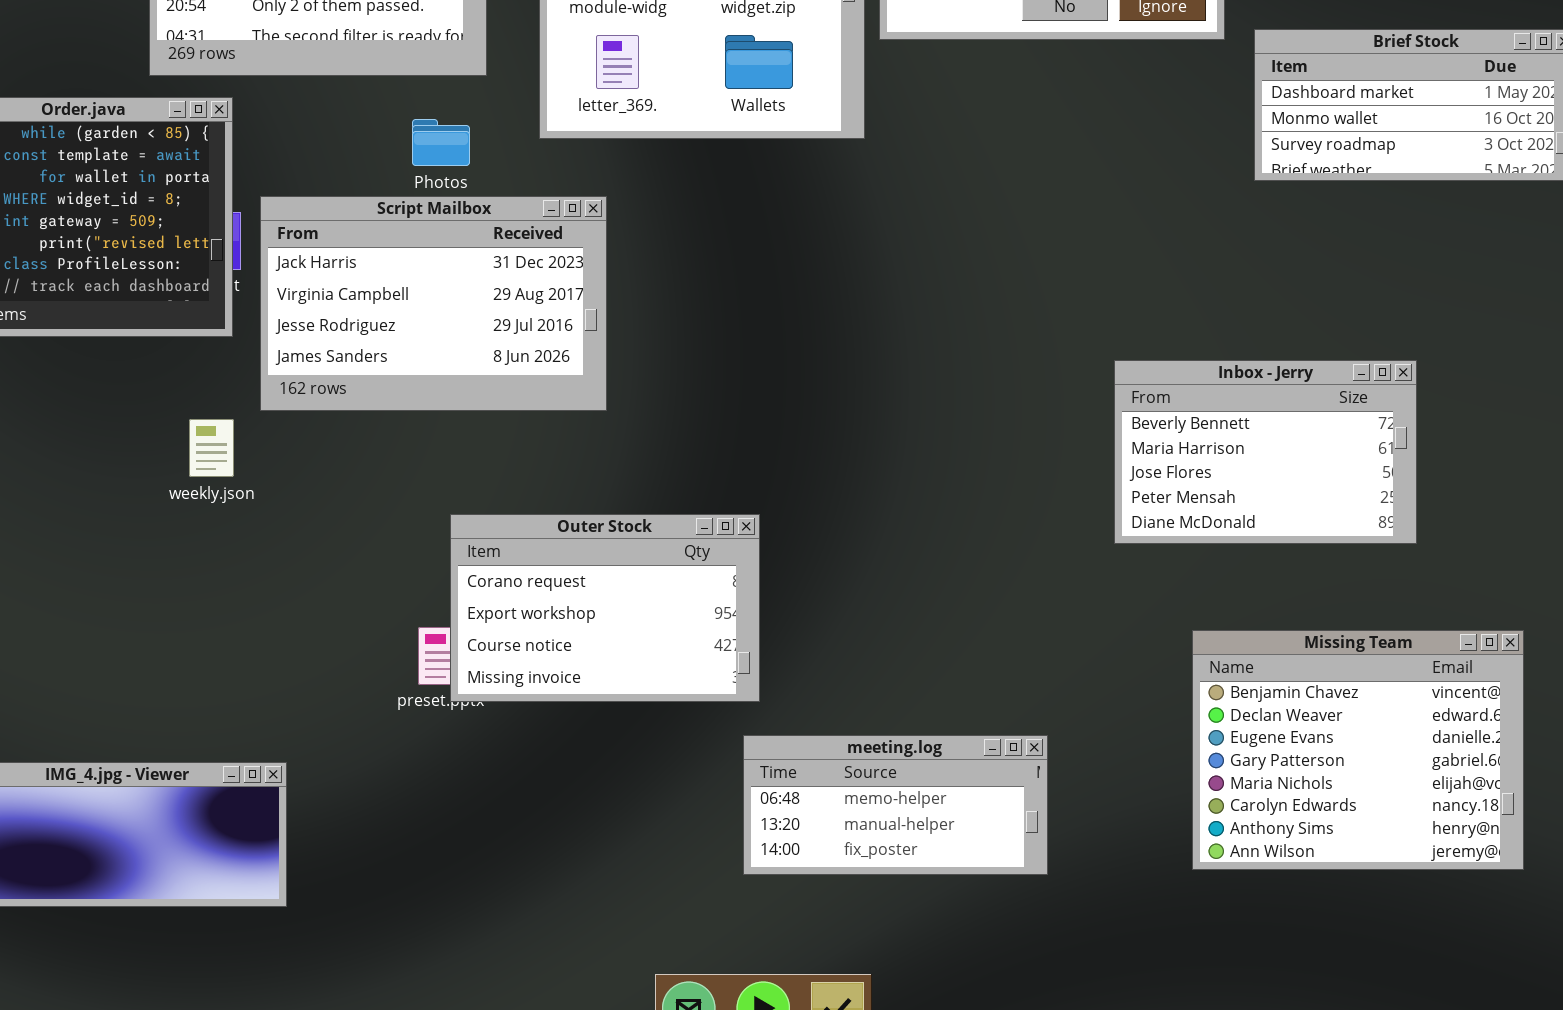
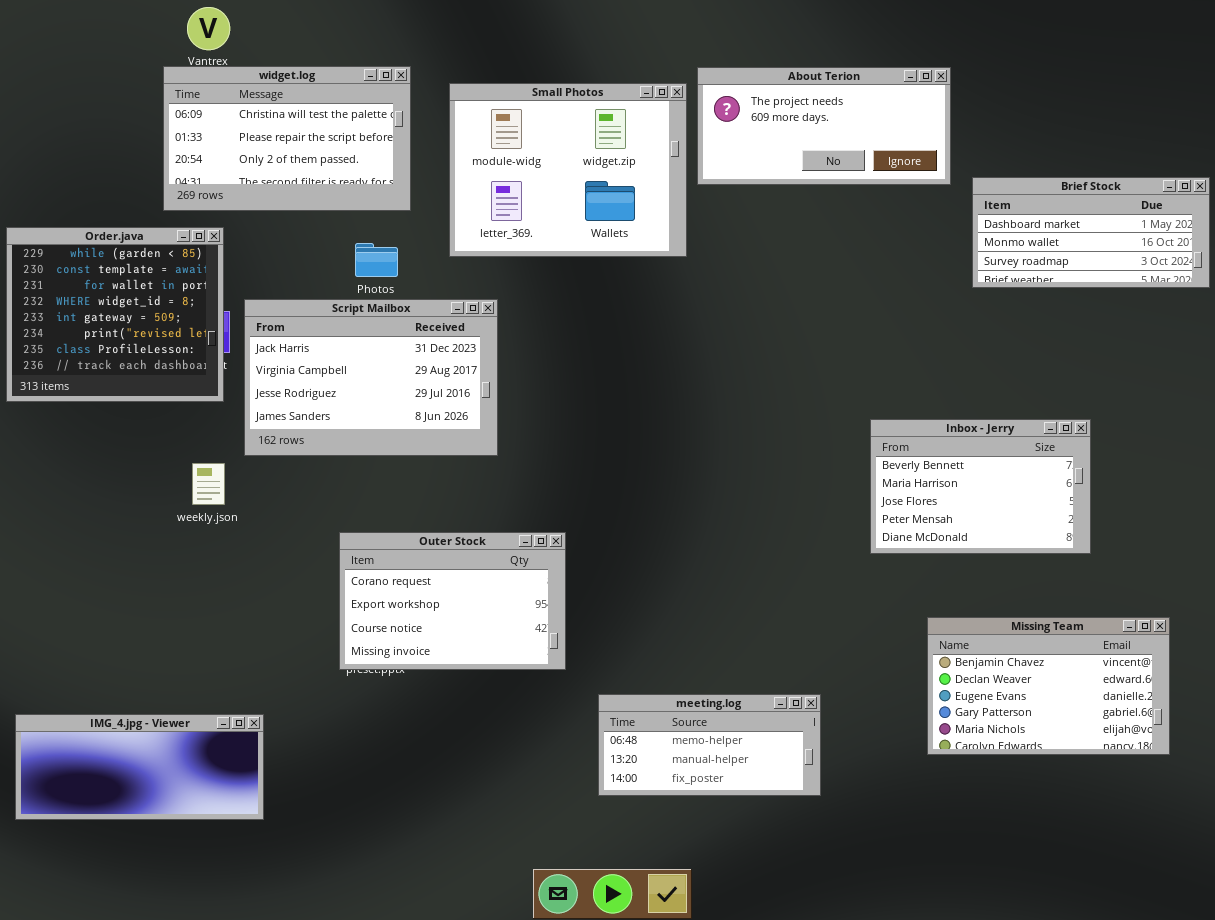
Outer Stock: [450,514,760,702] -> [339,532,566,670], moved
Missing Team: [1192,630,1524,870] -> [927,617,1170,755], resized

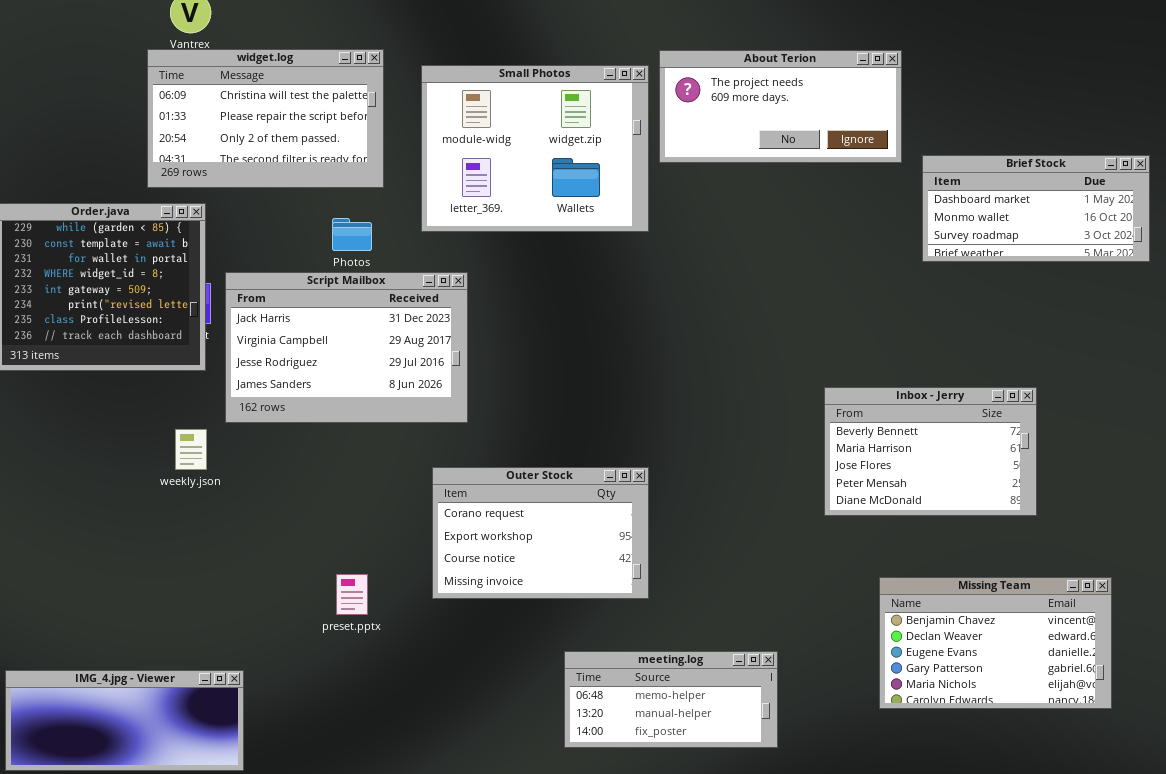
Outer Stock: [339,532,566,670] -> [432,467,649,599], moved

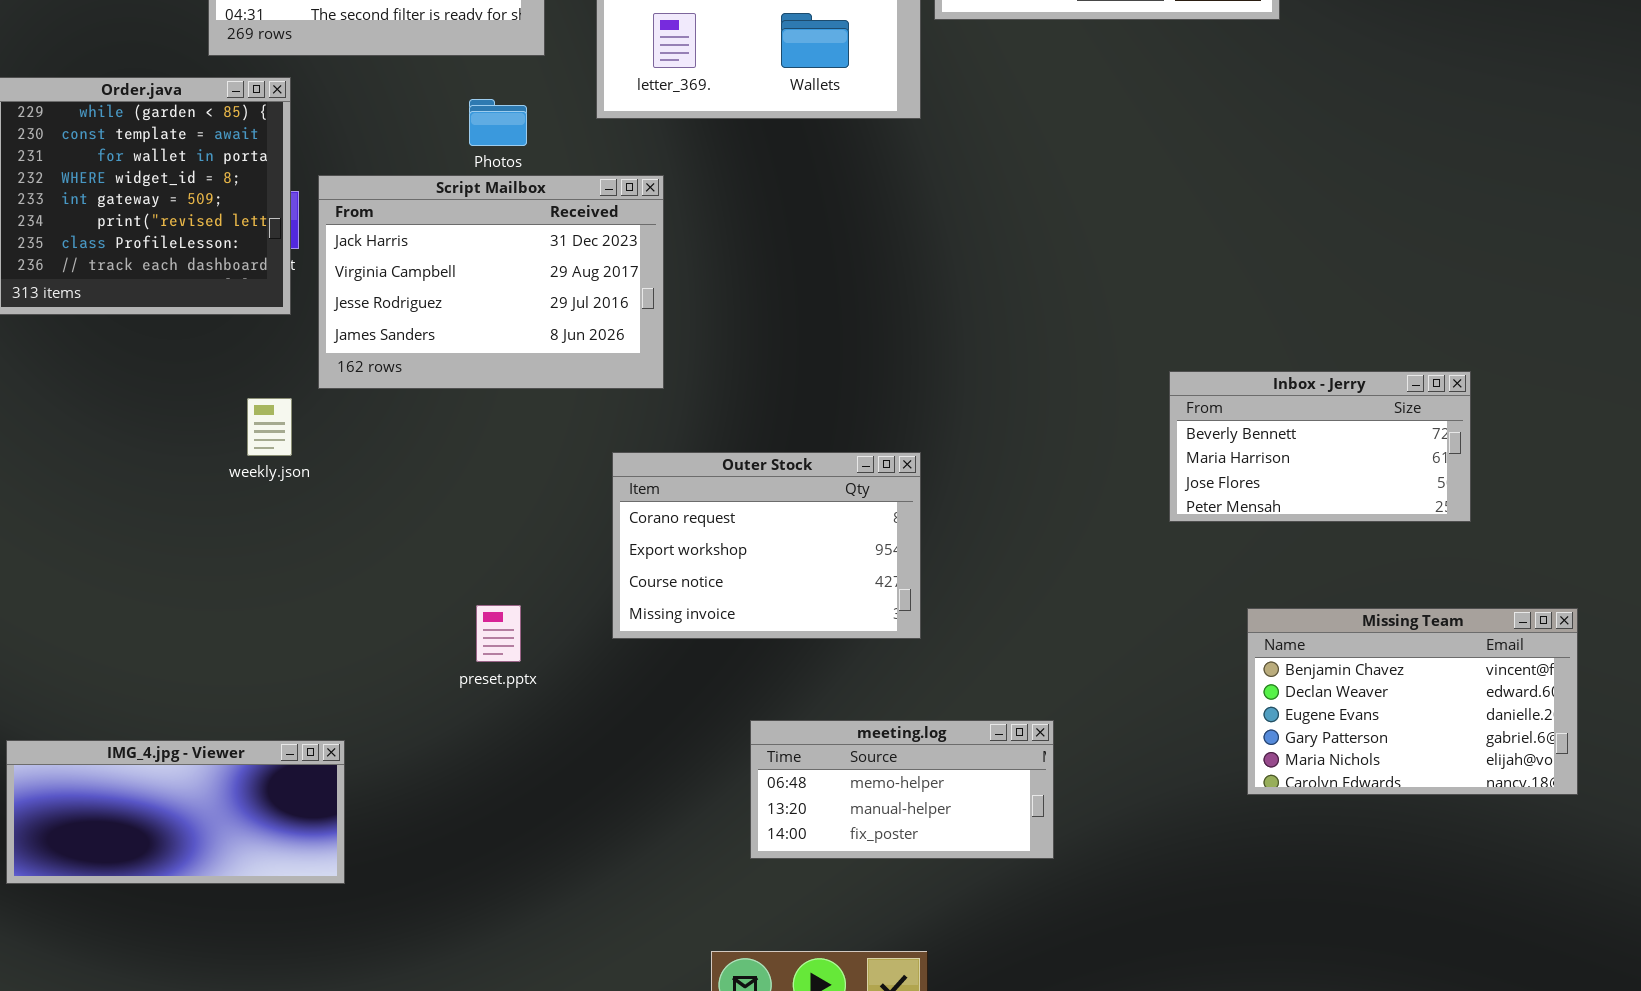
Brief Stock: [922,155,1150,262] -> none, closed
Inbox - Jerry: [824,387,1037,516] -> [1169,371,1471,522], resized
meeting.log: [564,651,778,748] -> [750,720,1054,859], moved

